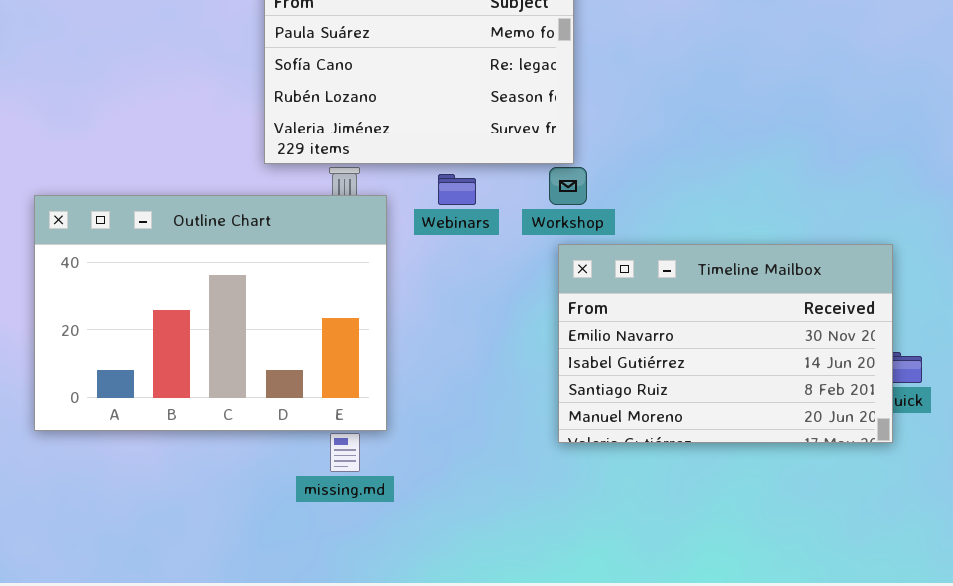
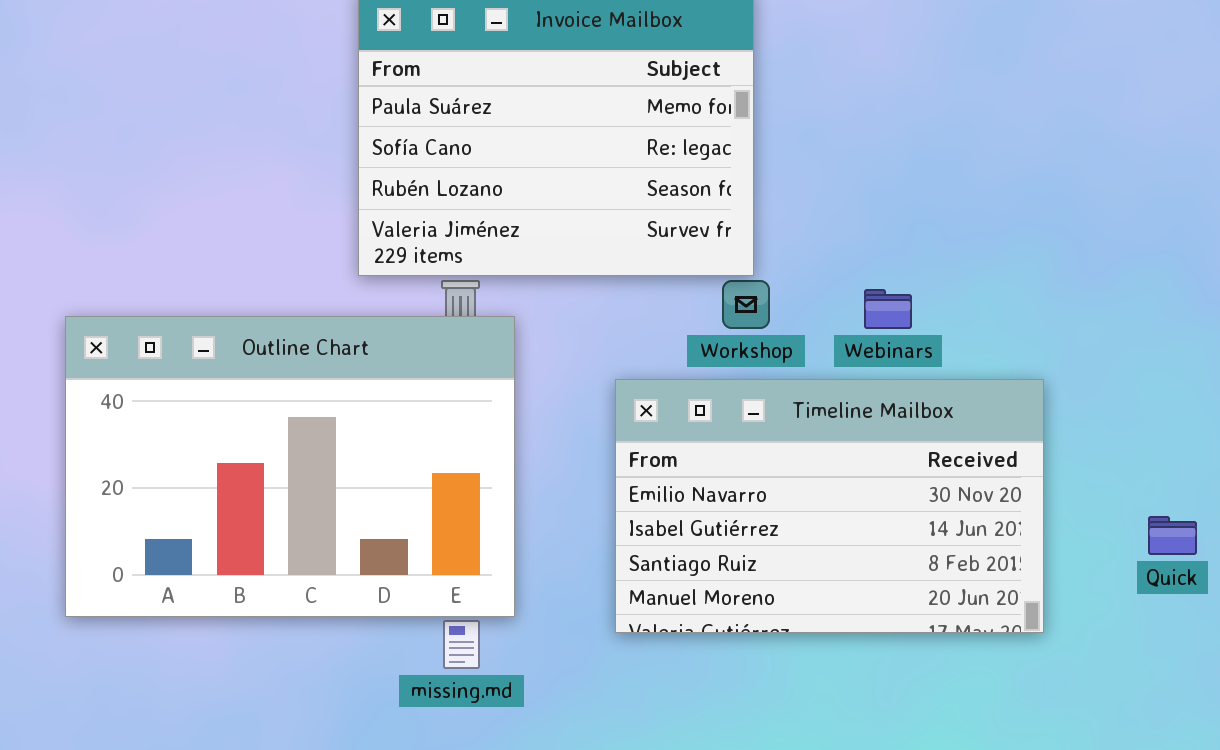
Webinars: [438,174,476,205] -> [864,289,912,329], moved
Timeline Mailbox: [558,244,893,443] -> [615,379,1044,633], moved

